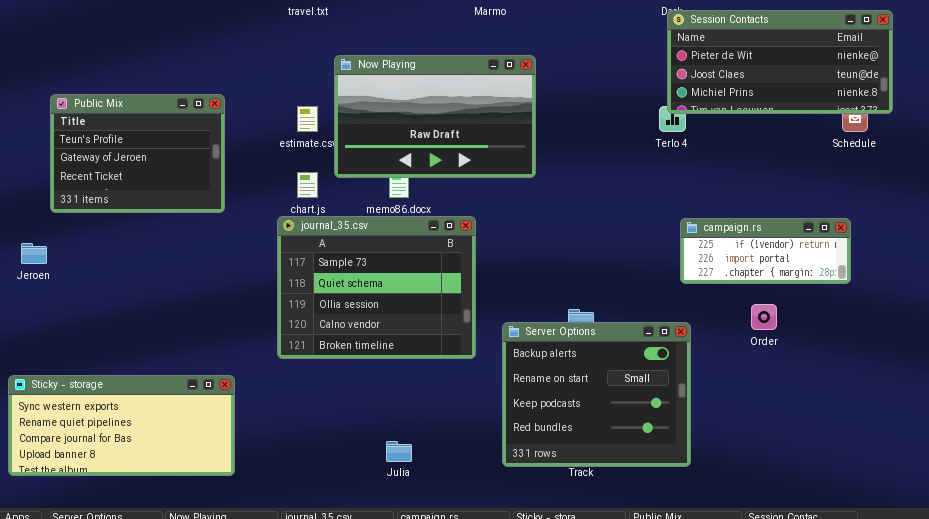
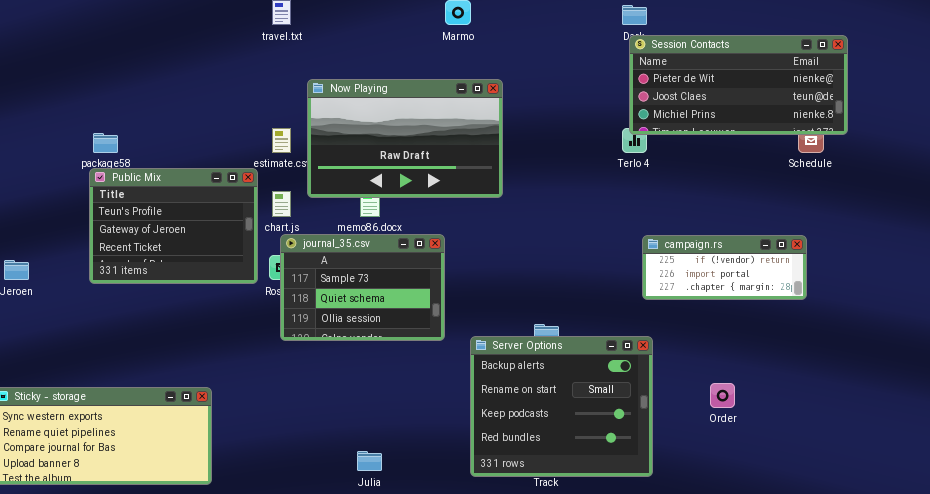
Public Mix: [50,94,225,213] -> [89,168,258,284], moved
journal_35.csv: [277,216,476,359] -> [280,234,445,341], resized
Order: [751,304,777,330] -> [710,383,735,408], moved

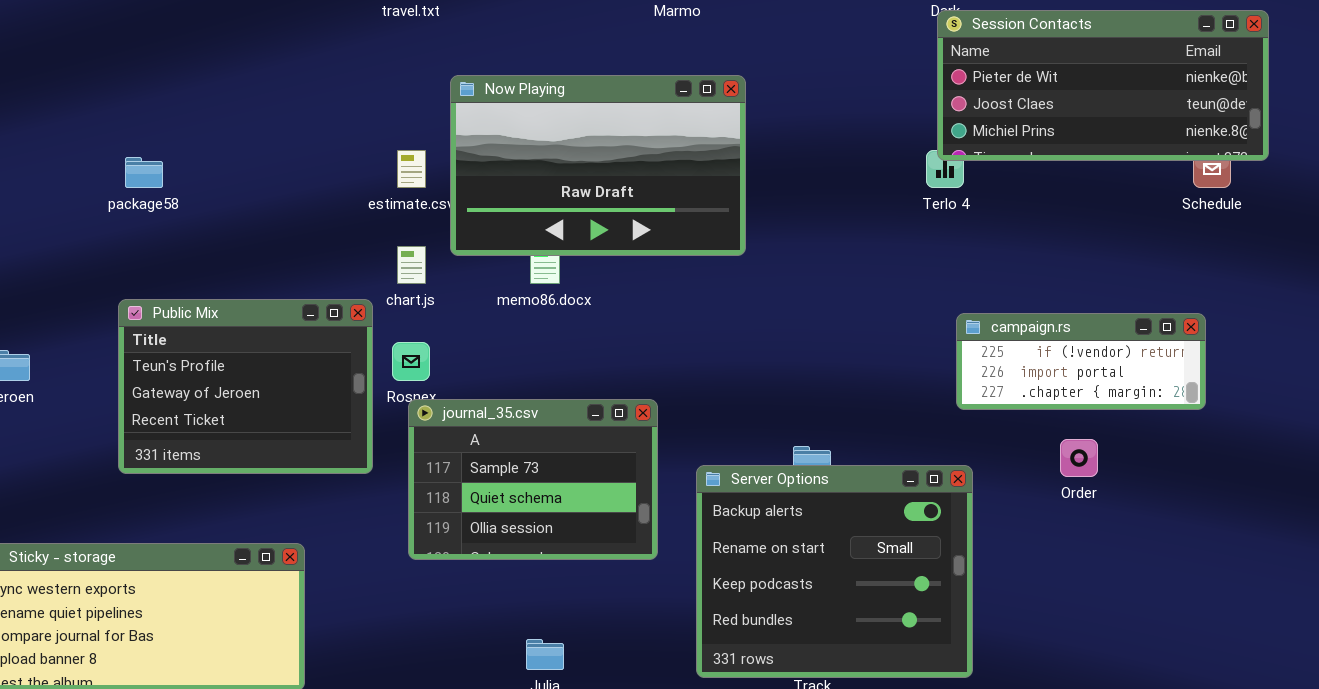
Public Mix: [89,168,258,284] -> [118,299,373,474], moved
journal_35.csv: [280,234,445,341] -> [408,399,658,560], moved
Order: [710,383,735,408] -> [1060,439,1098,477], moved

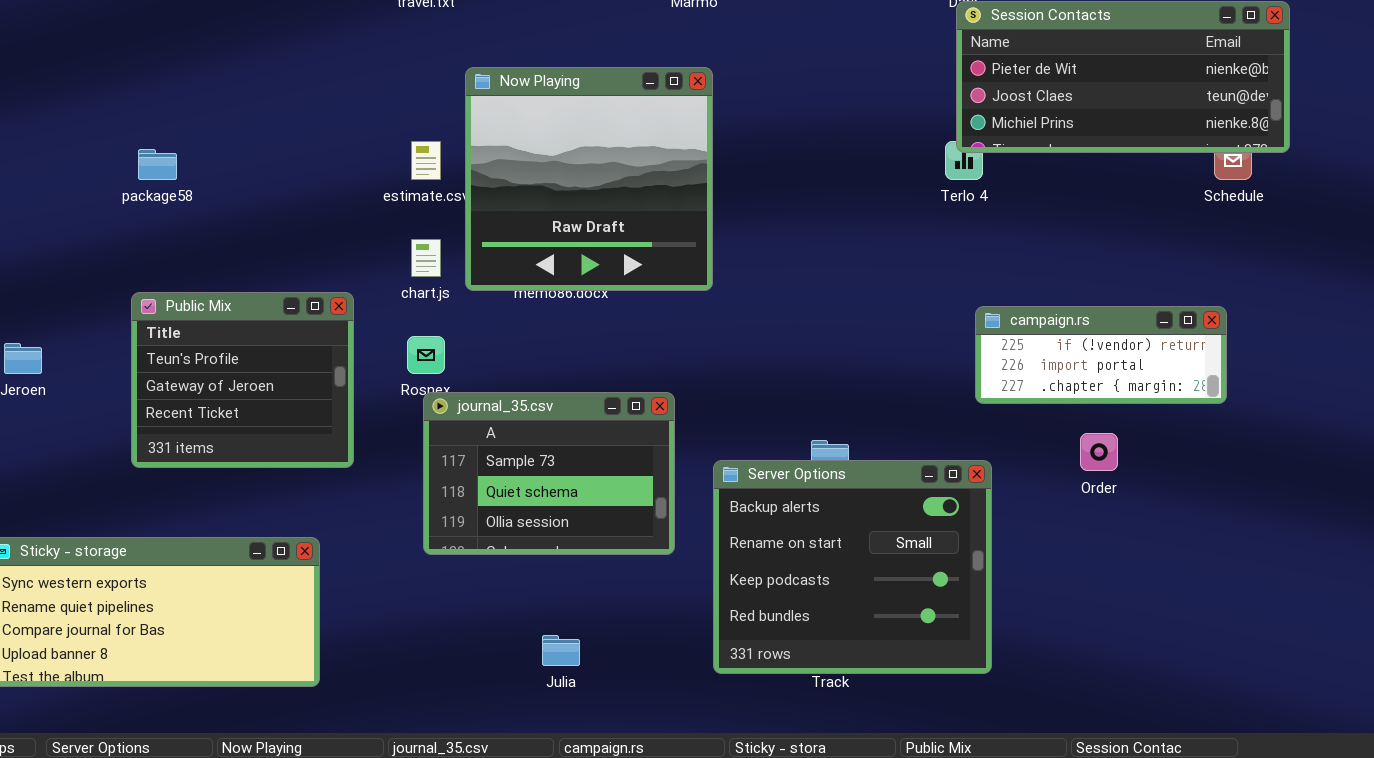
Now Playing: [450,75,746,256] -> [465,67,713,291], resized
Public Mix: [118,299,373,474] -> [131,292,354,468], resized

